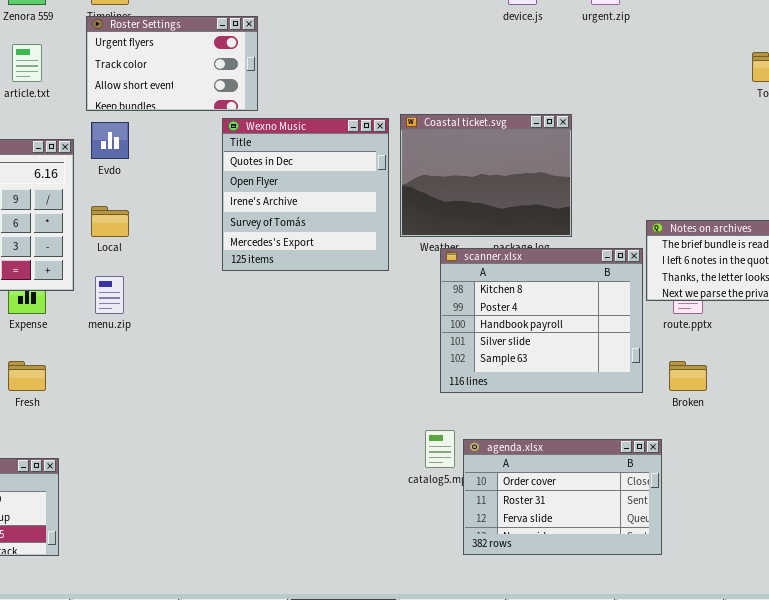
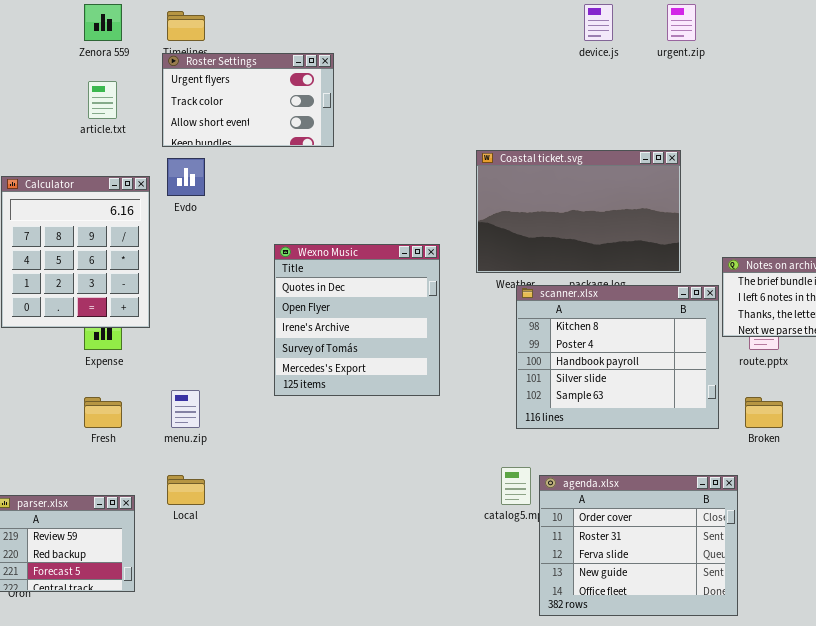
Coastal ticket.svg: [400,114,572,237] -> [476,150,681,273], resized
Wexno Music: [222,118,389,271] -> [274,244,440,396], moved
Local: [91,206,129,237] -> [167,475,205,505], moved
menu.zip: [95,276,124,314] -> [171,390,200,428], moved
agenda.xlsx: [463,439,662,555] -> [539,475,738,616], resized

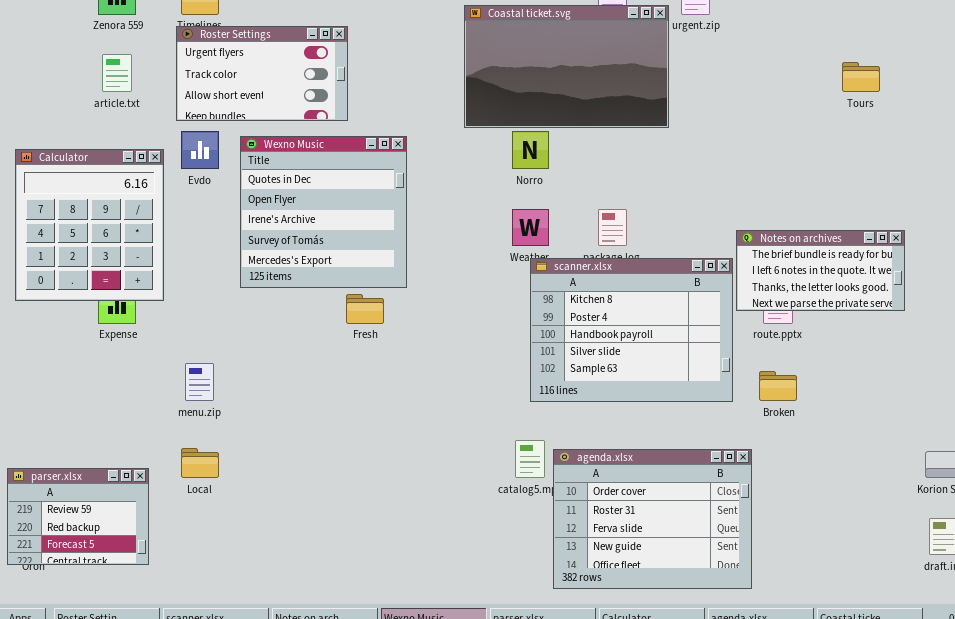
Coastal ticket.svg: [476,150,681,273] -> [464,5,669,128], moved
Wexno Music: [274,244,440,396] -> [240,136,407,288], moved
Fresh: [84,397,122,428] -> [346,294,384,324], moved

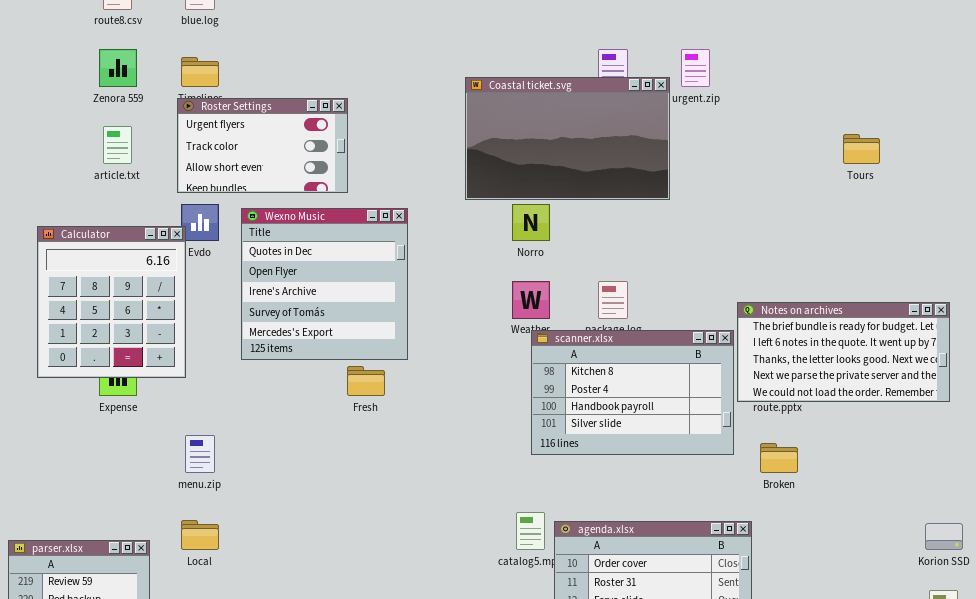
Calculator: [15,149,164,301] -> [37,226,186,378], moved
Notes on archives: [736,230,905,311] -> [737,302,950,402], resized
scanner.xlsx: [530,258,733,402] -> [531,330,734,455], resized

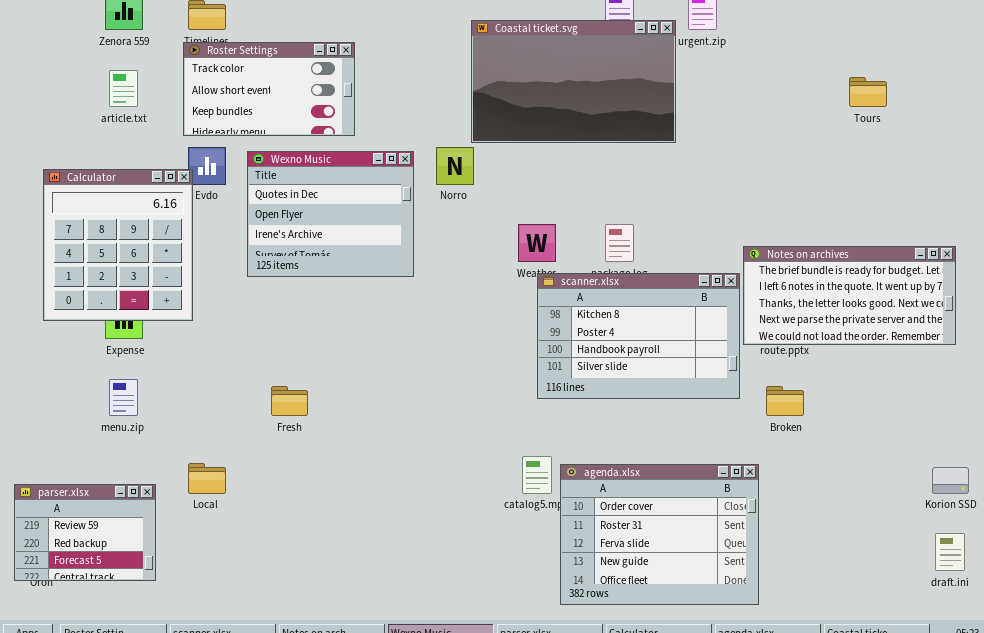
Roster Settings: [177,98,348,193] -> [183,42,355,136], scrolled down 1 row
Norro: [512,204,550,241] -> [436,147,474,185], moved
Wexno Music: [241,208,408,360] -> [247,151,414,277], resized
Fresh: [347,366,385,396] -> [271,386,308,416], moved
menu.zip: [185,435,215,473] -> [109,379,138,416], moved

